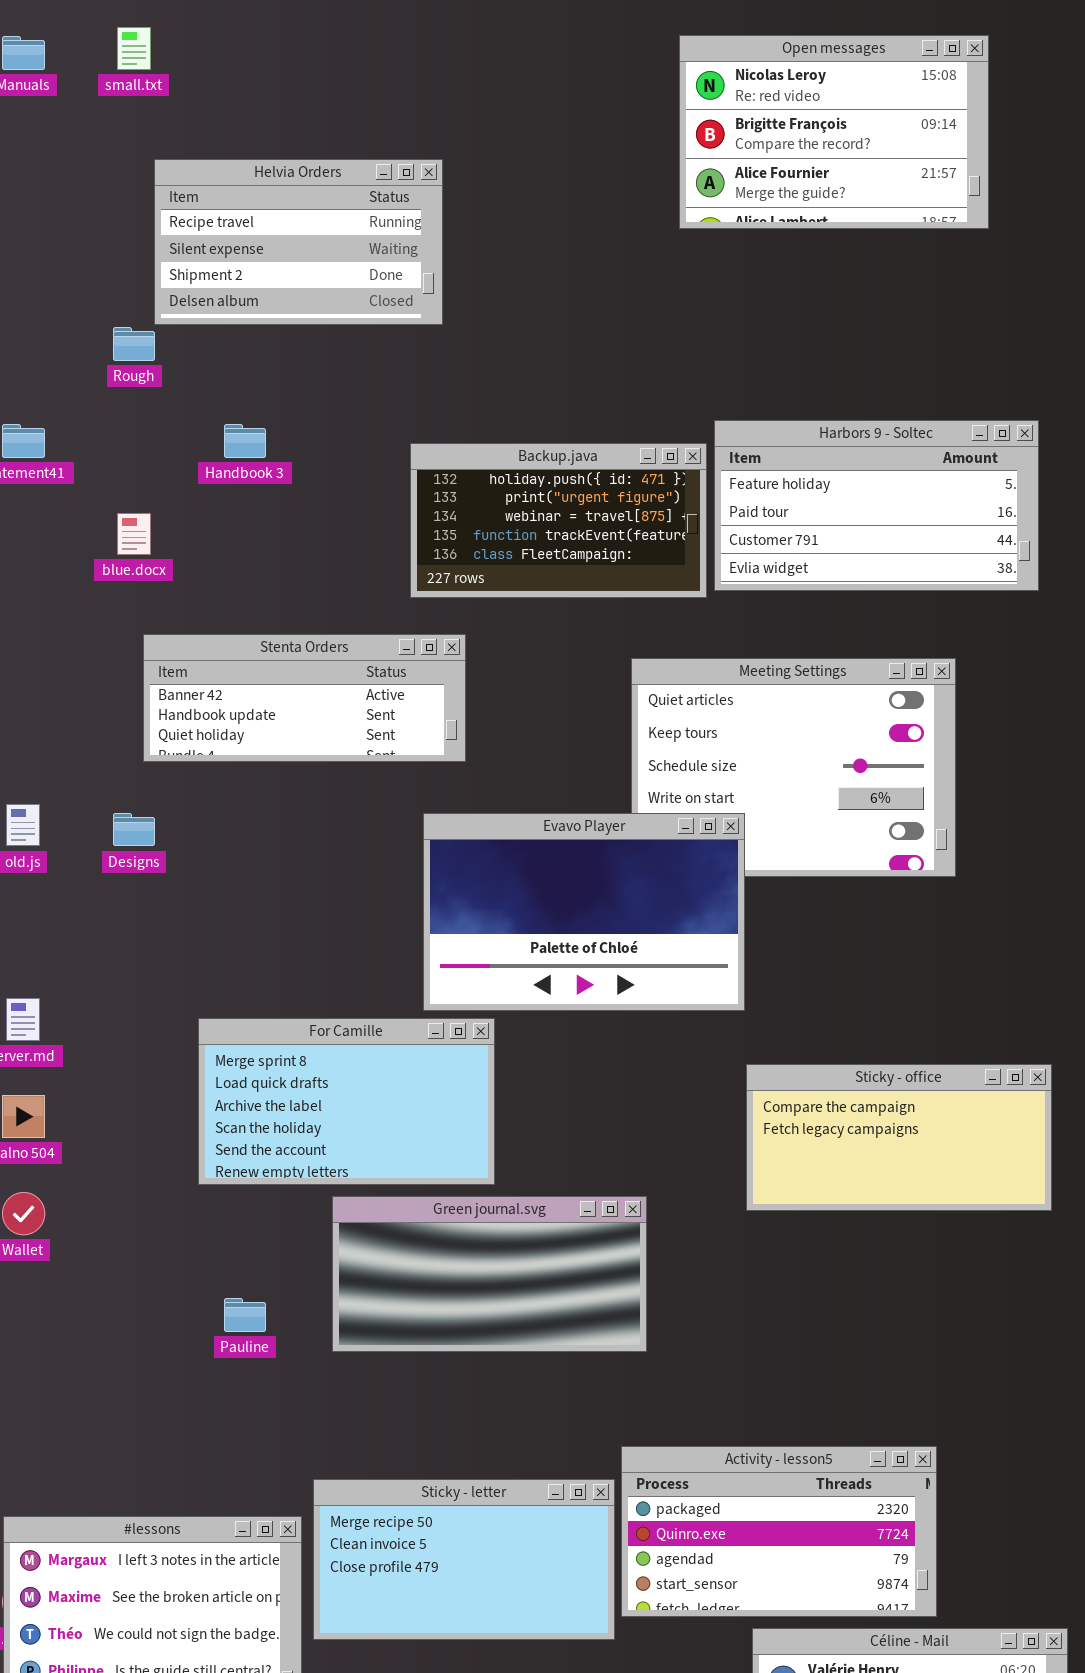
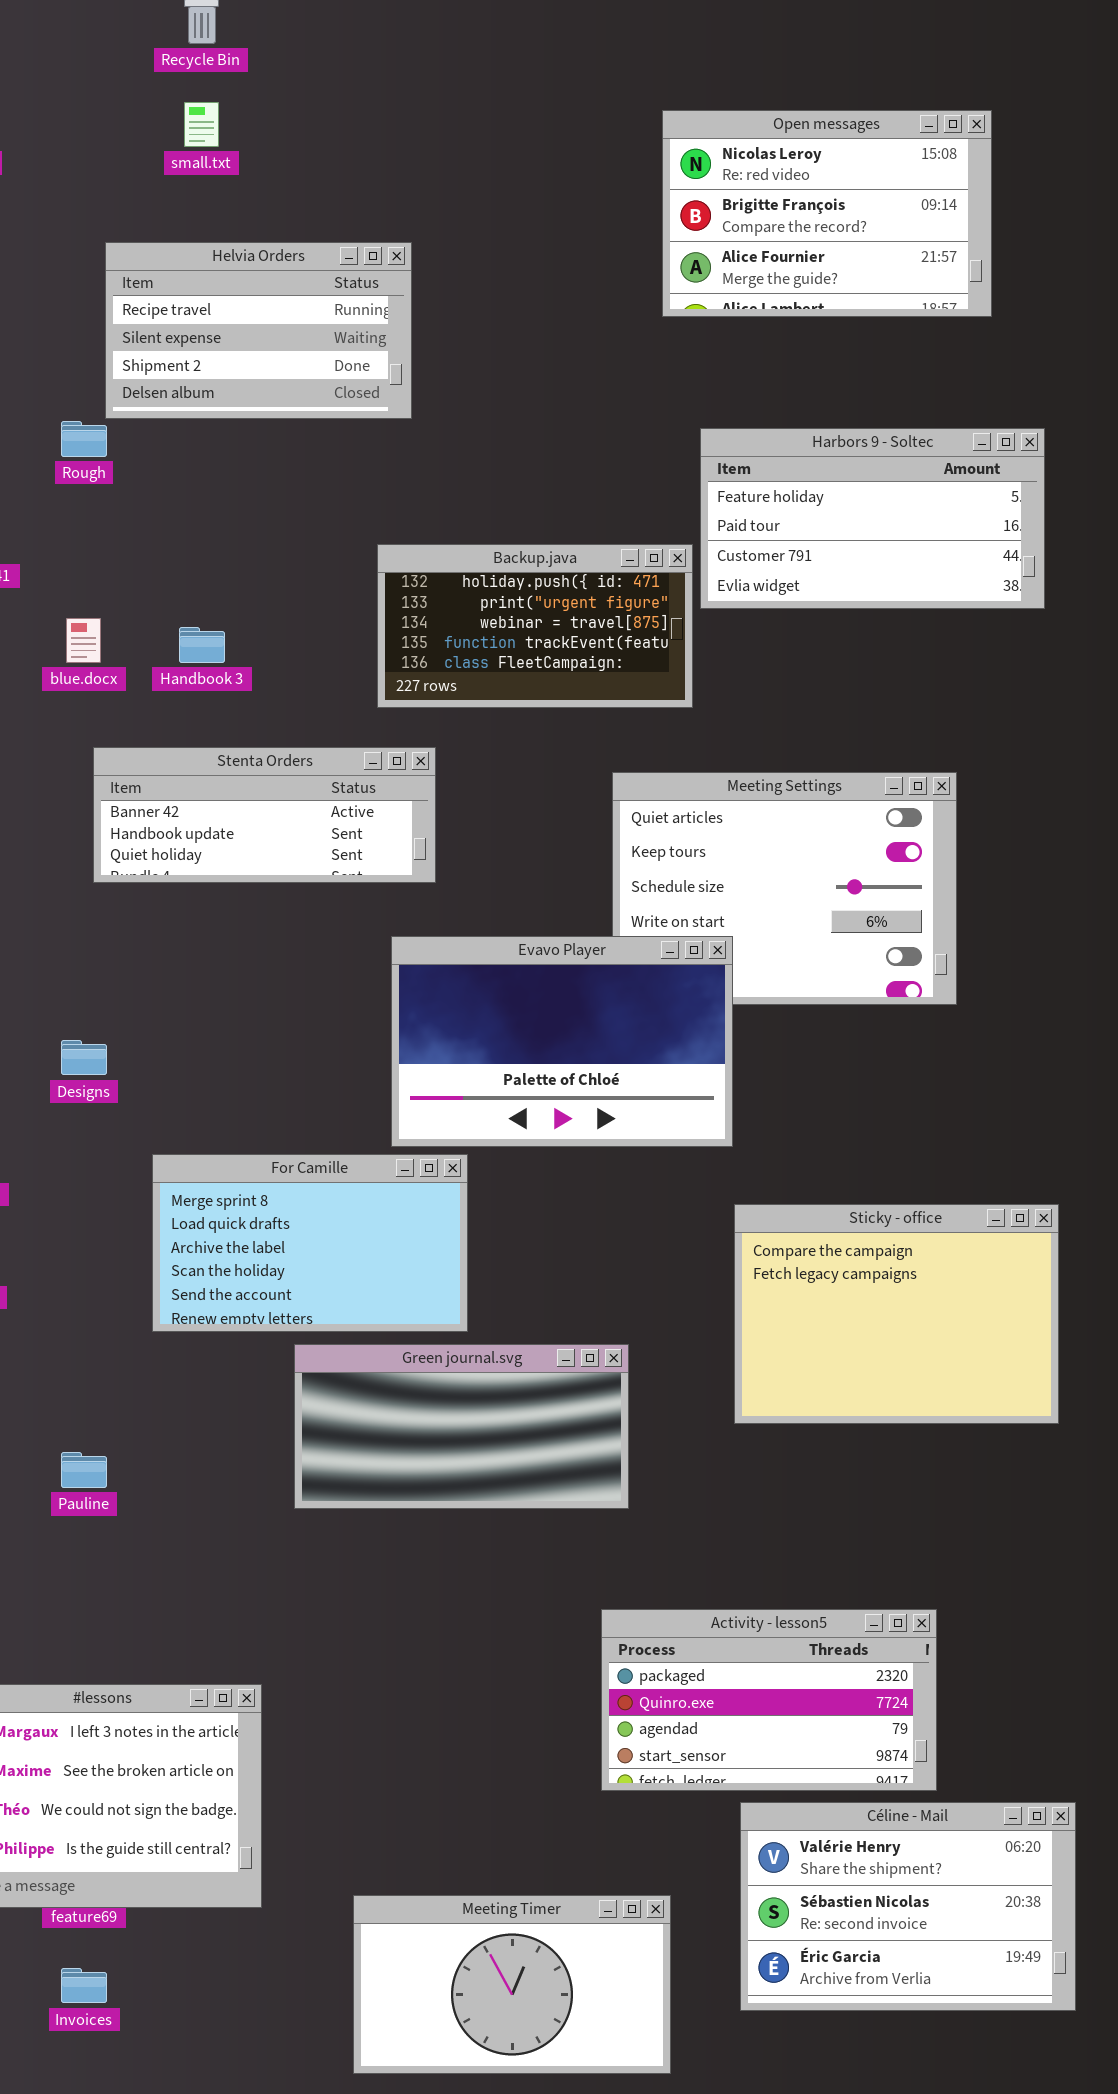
small.txt: [117,27,151,70] -> [184,102,219,147], moved
Harbors 9 - Soltec: [714,420,1039,591] -> [700,428,1045,609], moved
Handbook 3: [224,424,266,458] -> [179,627,225,663], moved
Designs: [113,813,155,846] -> [61,1040,107,1075], moved
Sticky - office: [746,1064,1052,1211] -> [734,1204,1059,1424], resized
Pauline: [224,1298,266,1332] -> [61,1452,107,1488], moved
Sticky - letter: [313,1479,615,1640] -> none, closed

